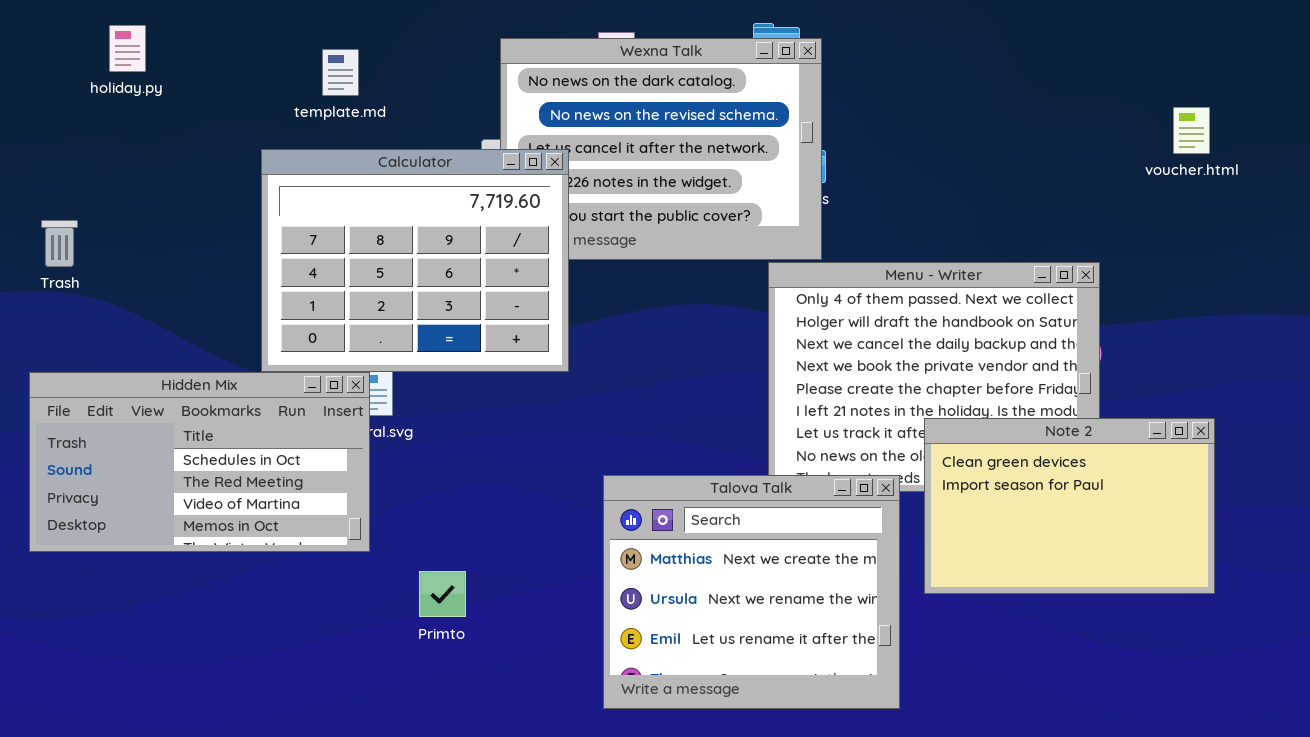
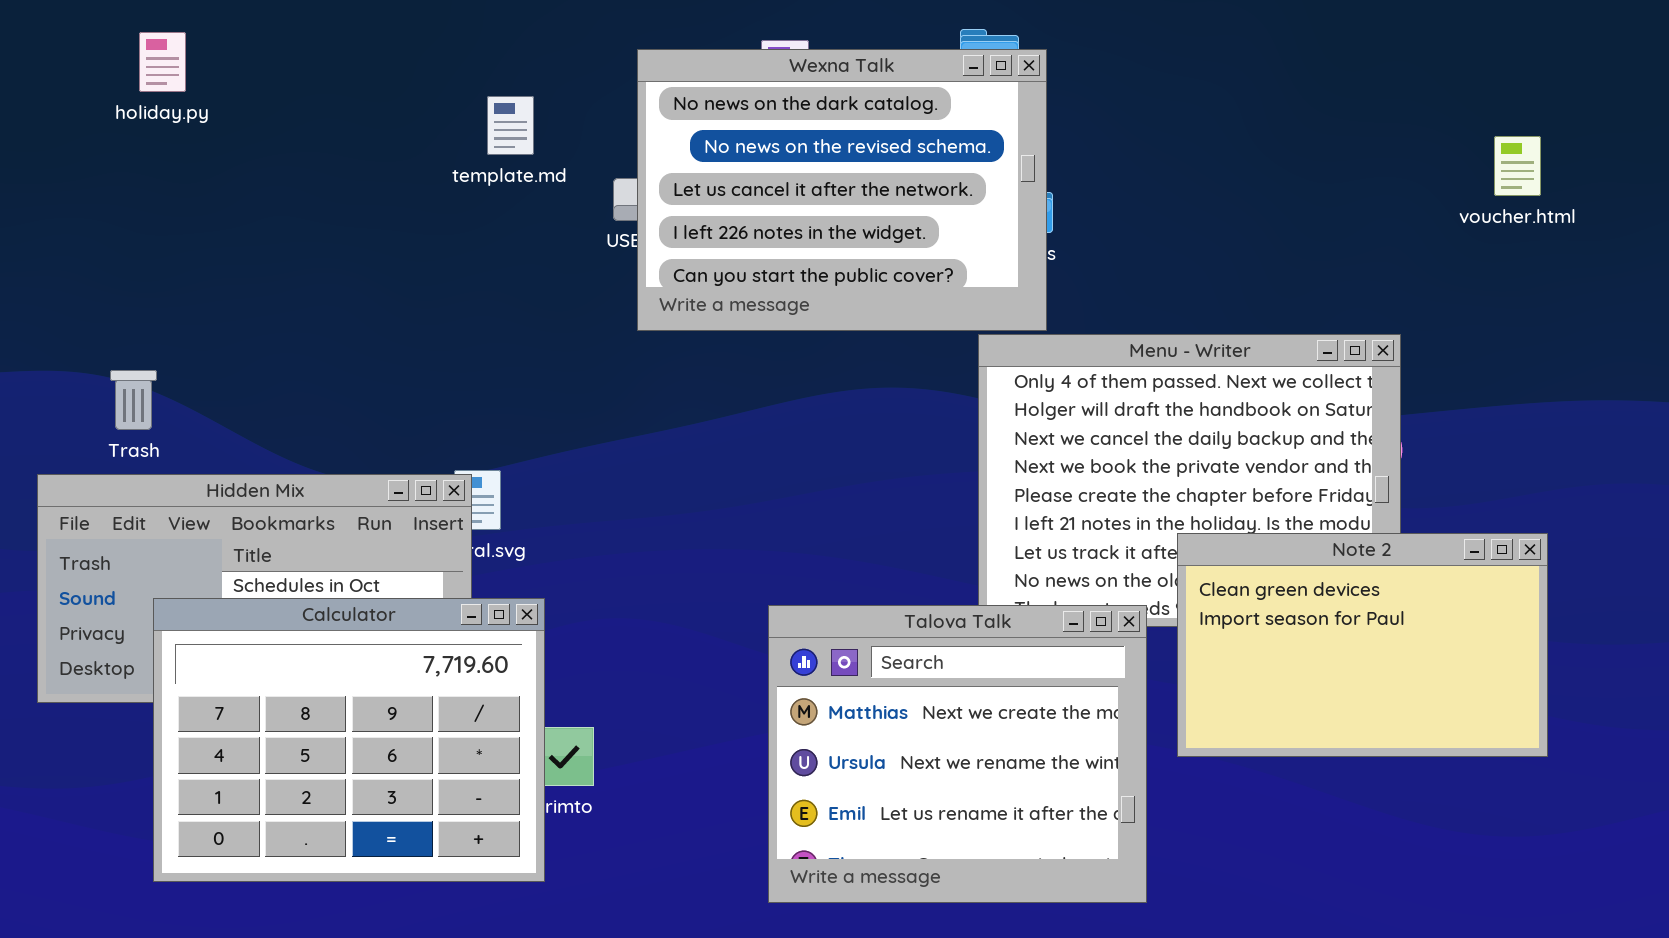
template.md: [322,49,359,96] -> [487,96,534,155], moved
Calculator: [261,149,569,372] -> [153,598,545,882], moved
Trash: [41,220,78,267] -> [110,370,157,430], moved

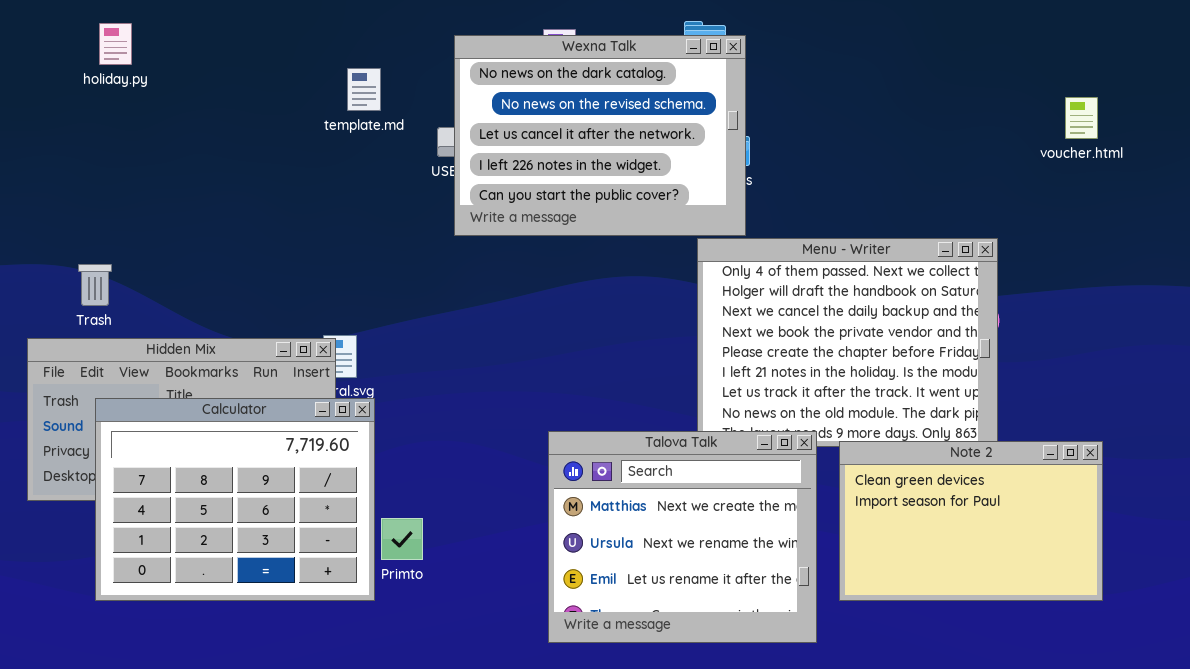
Note 2: [1177,533,1548,757] -> [839,441,1103,601], moved
Calculator: [153,598,545,882] -> [95,398,375,601], moved

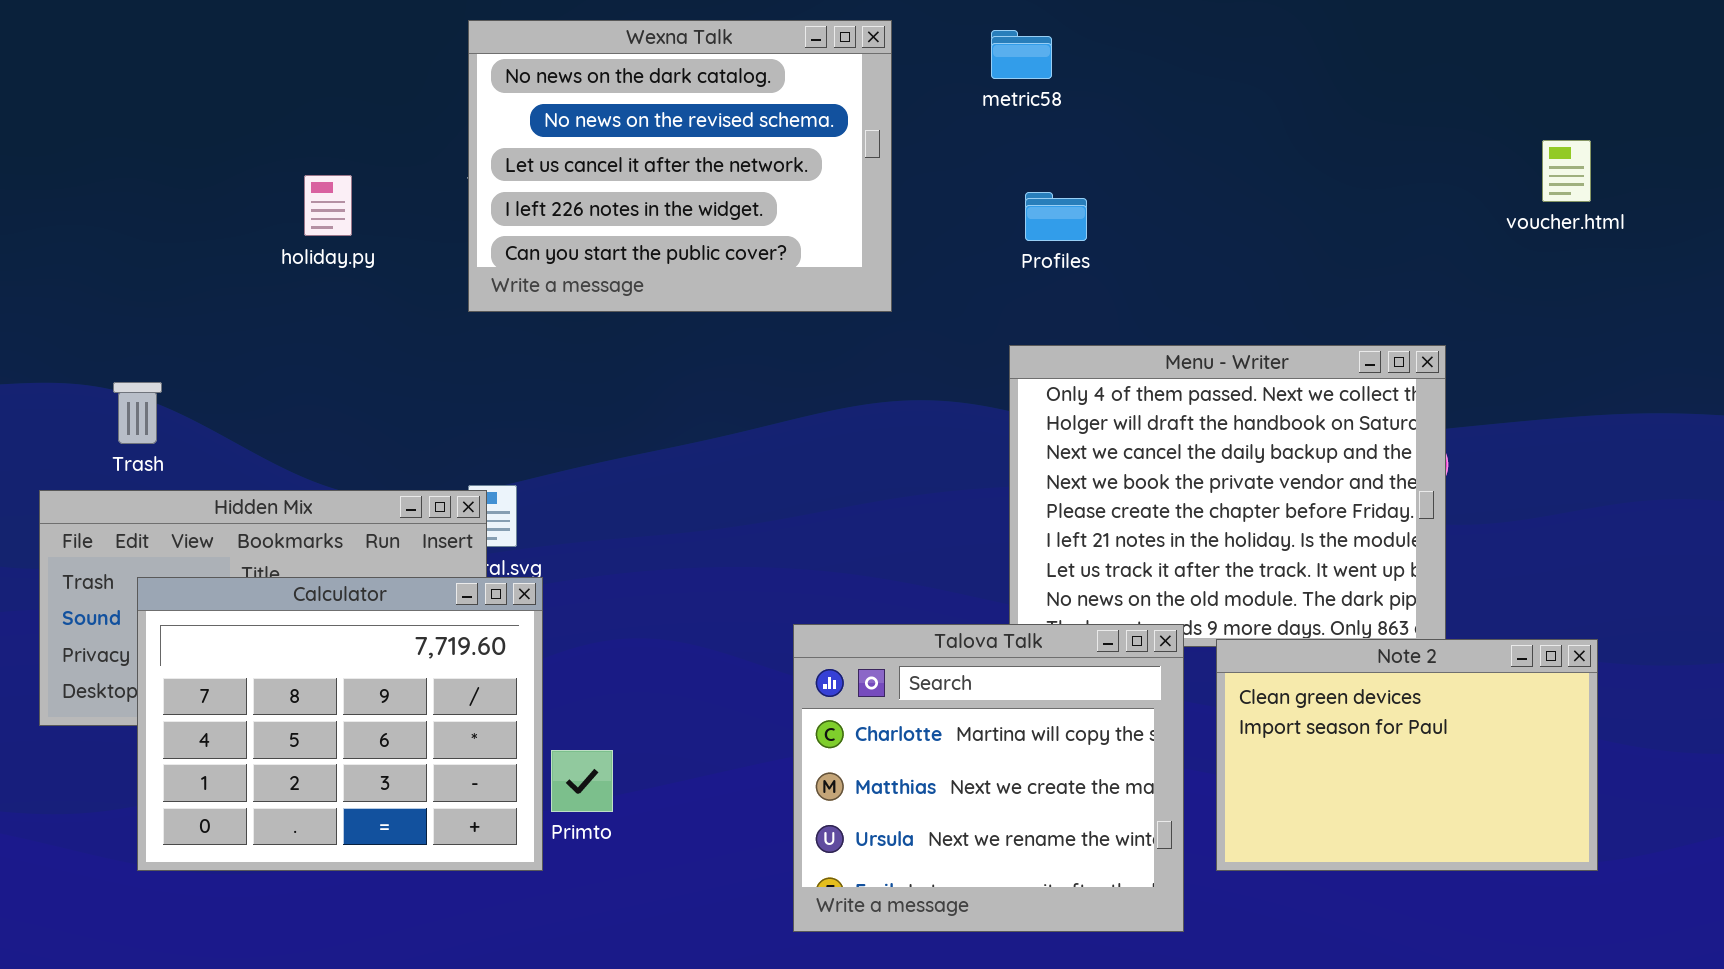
holiday.py: [99,23,132,65] -> [304,175,352,236], moved
Wexna Talk: [454,35,746,236] -> [468,20,892,312], moved
Talova Talk: [548,431,817,643] -> [793,624,1184,932], scrolled up 1 row

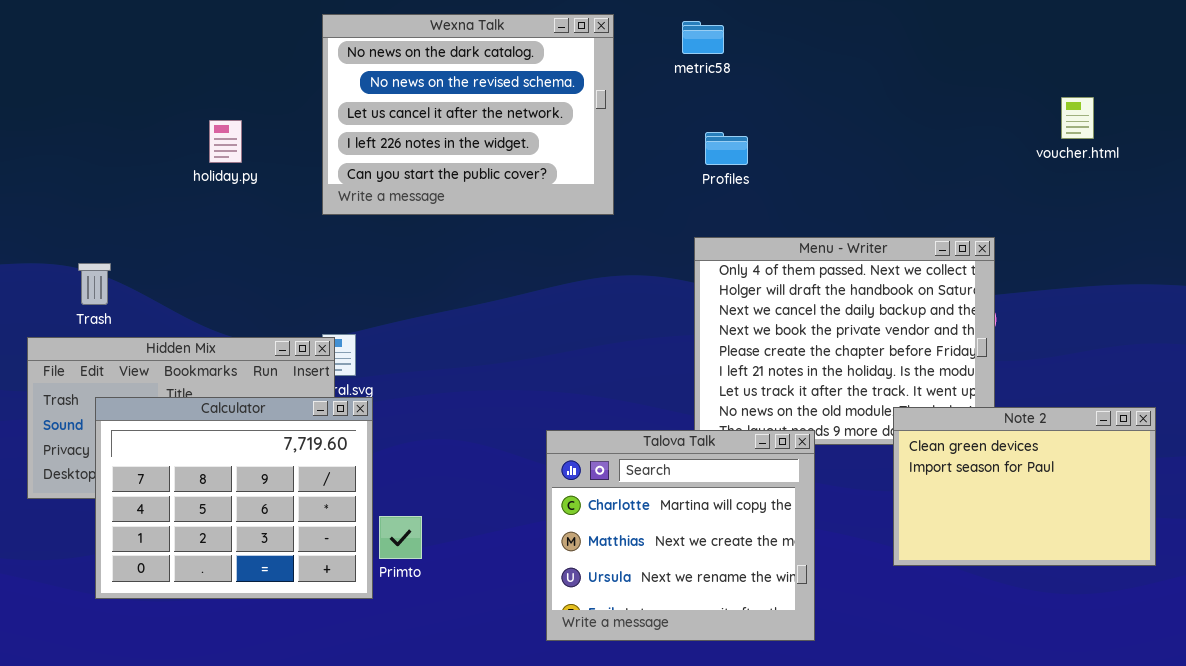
Note 2: [1216,639,1598,871] -> [893,407,1156,566], moved

